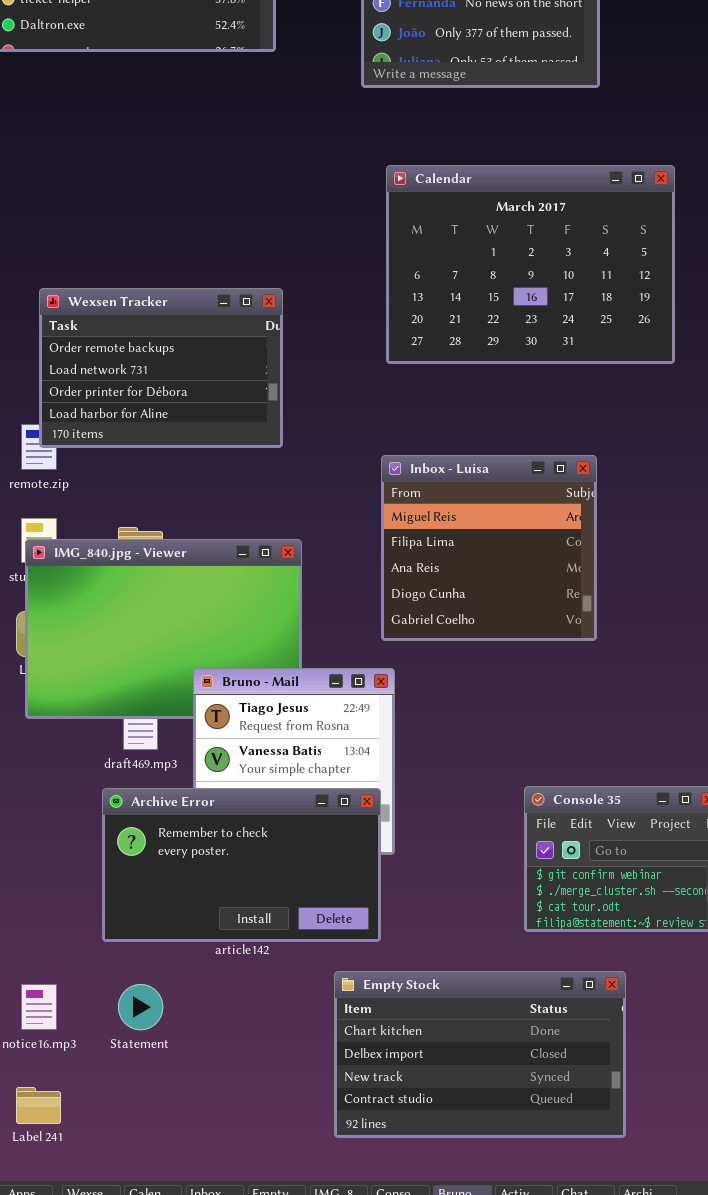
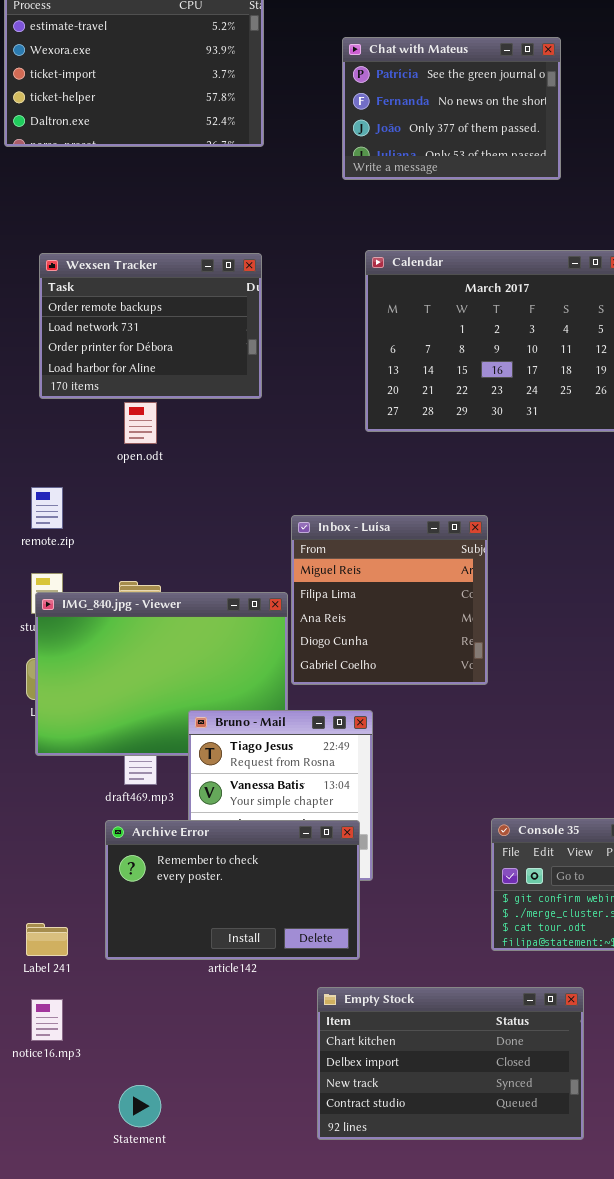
Wexsen Tracker: [39,288,283,448] -> [39,253,262,399], moved
Inbox - Luísa: [381,455,597,641] -> [291,515,488,685], moved
Statement: [118,984,163,1030] -> [119,1085,161,1127], moved
Label 241: [16,1087,61,1124] -> [26,923,68,956], moved

